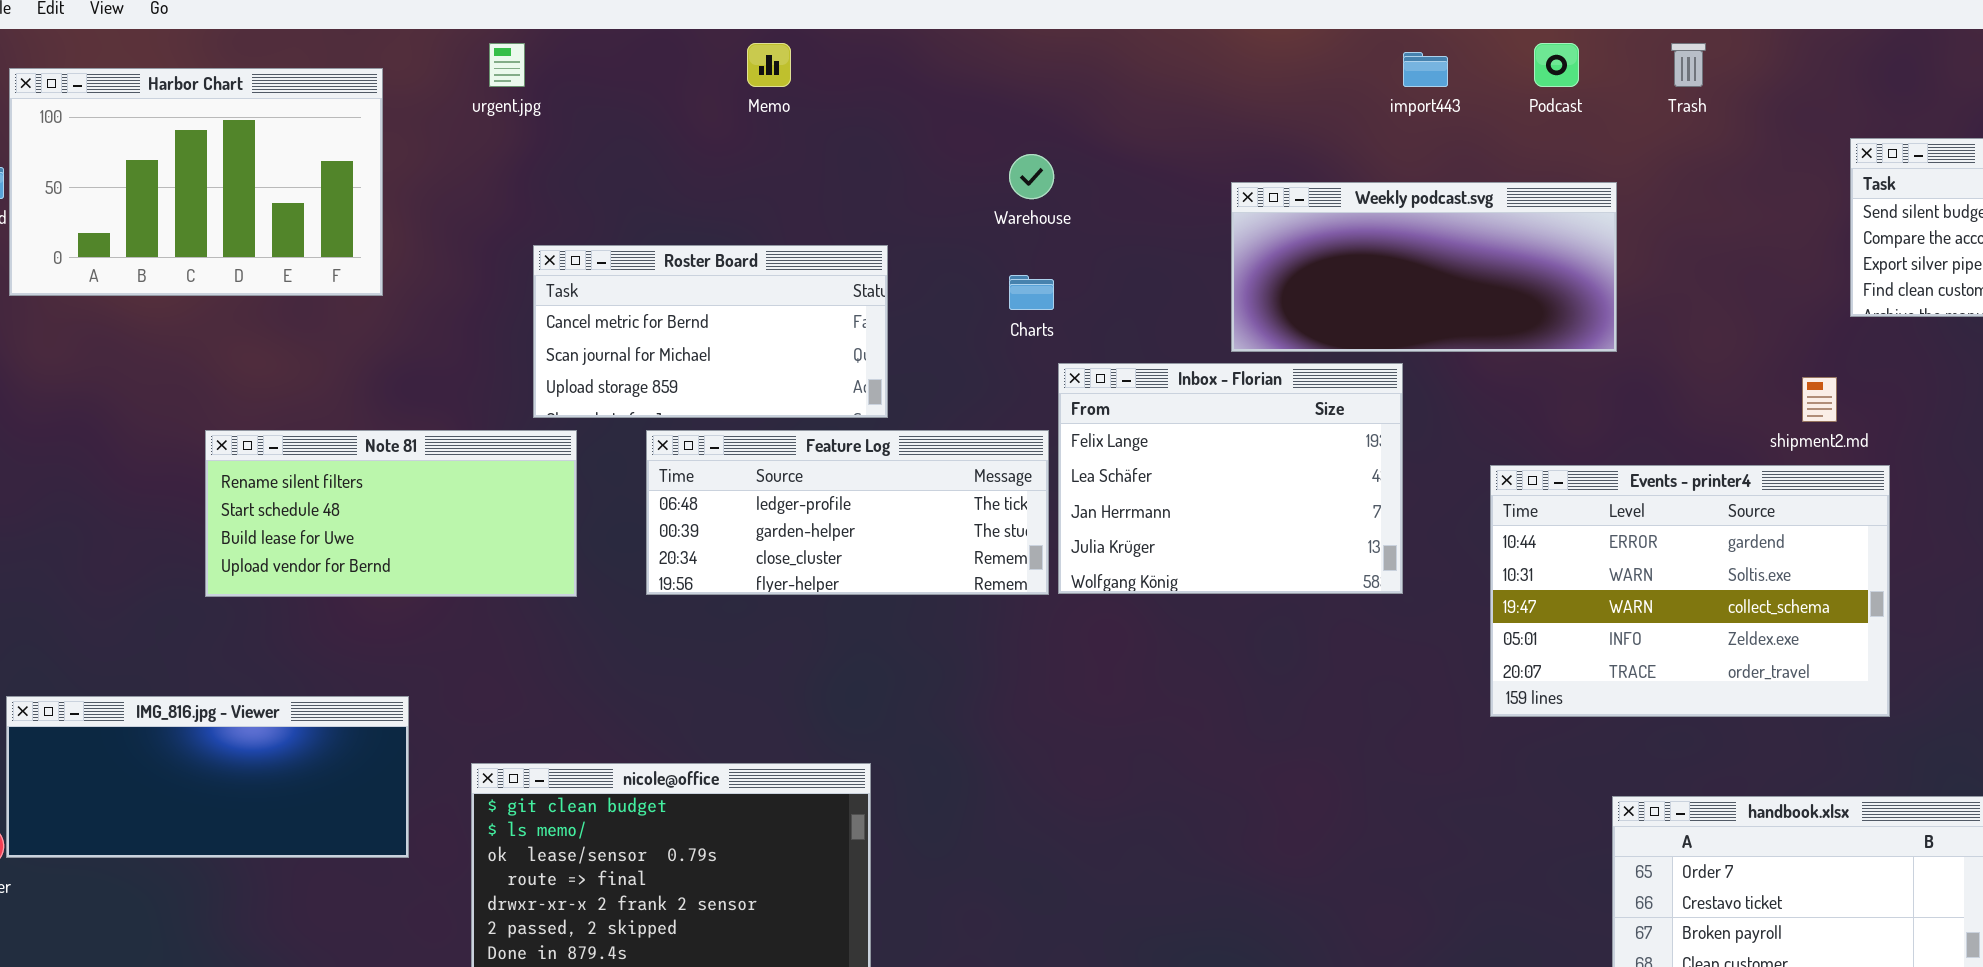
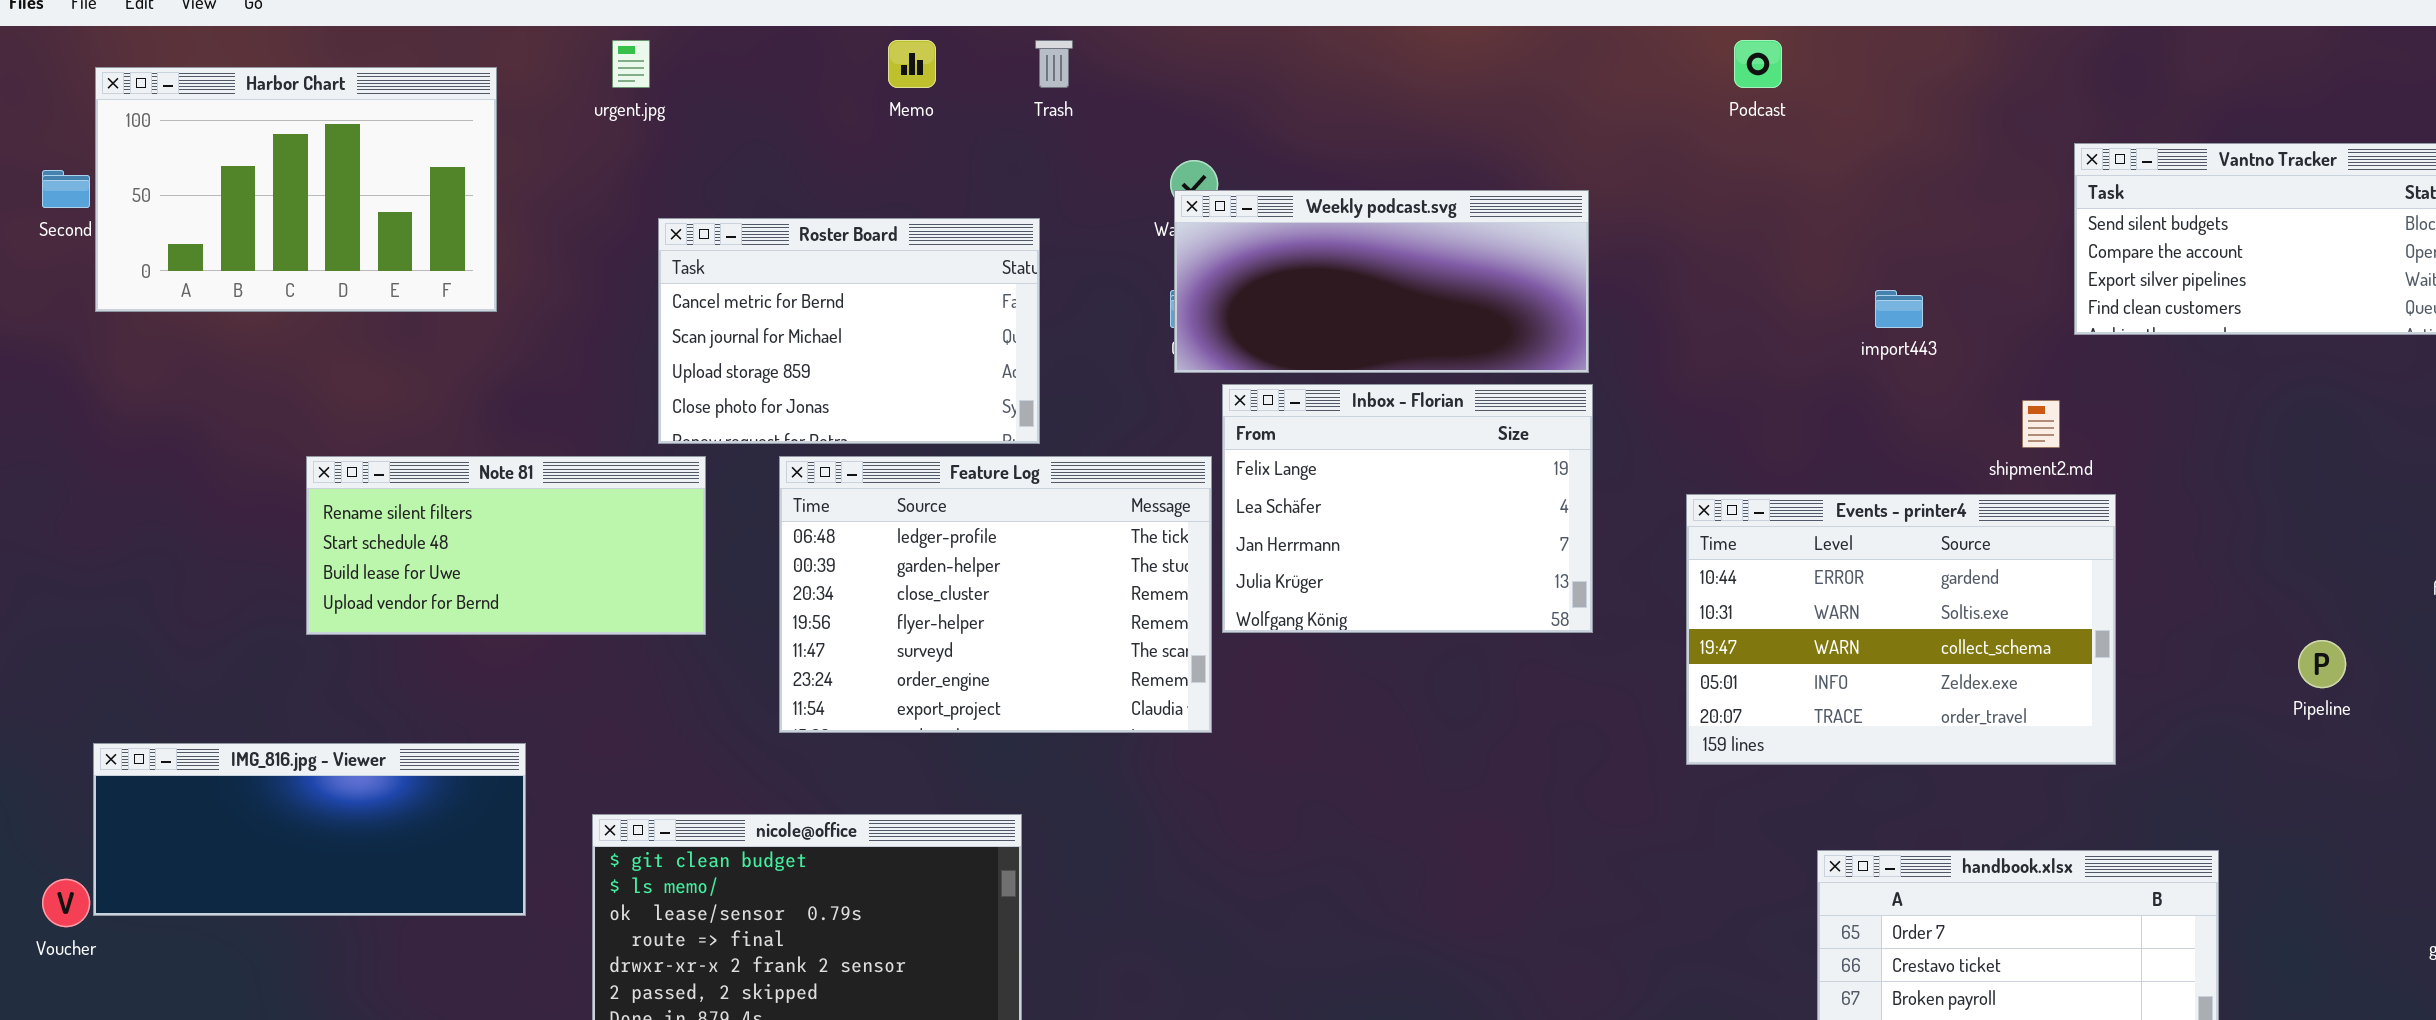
Trash: [1671,43,1706,87] -> [1035,40,1073,88], moved
import443: [1403,52,1448,87] -> [1875,290,1923,328], moved
Weekly podcast.svg: [1231,182,1617,352] -> [1174,190,1589,373], moved
Roster Board: [533,245,888,418] -> [658,218,1040,444], resized
Feature Log: [646,430,1049,595] -> [779,456,1212,733], resized

